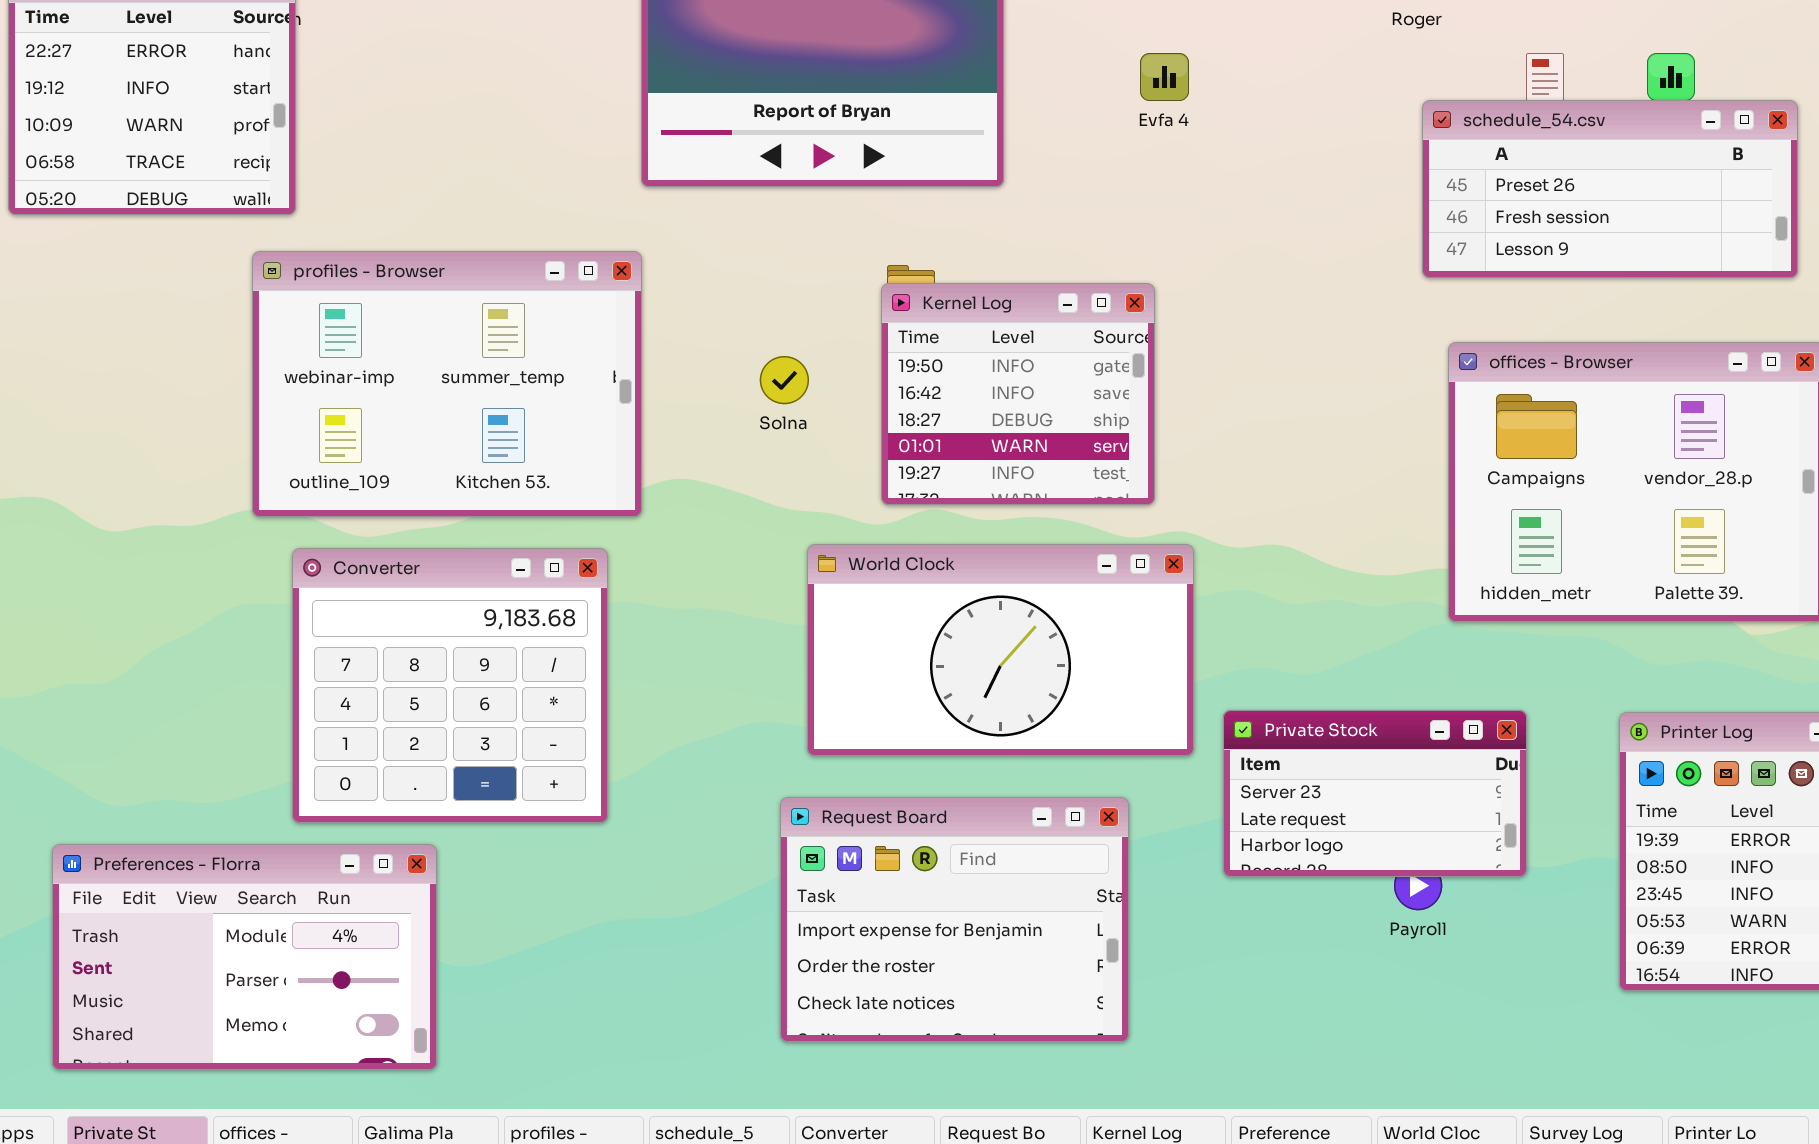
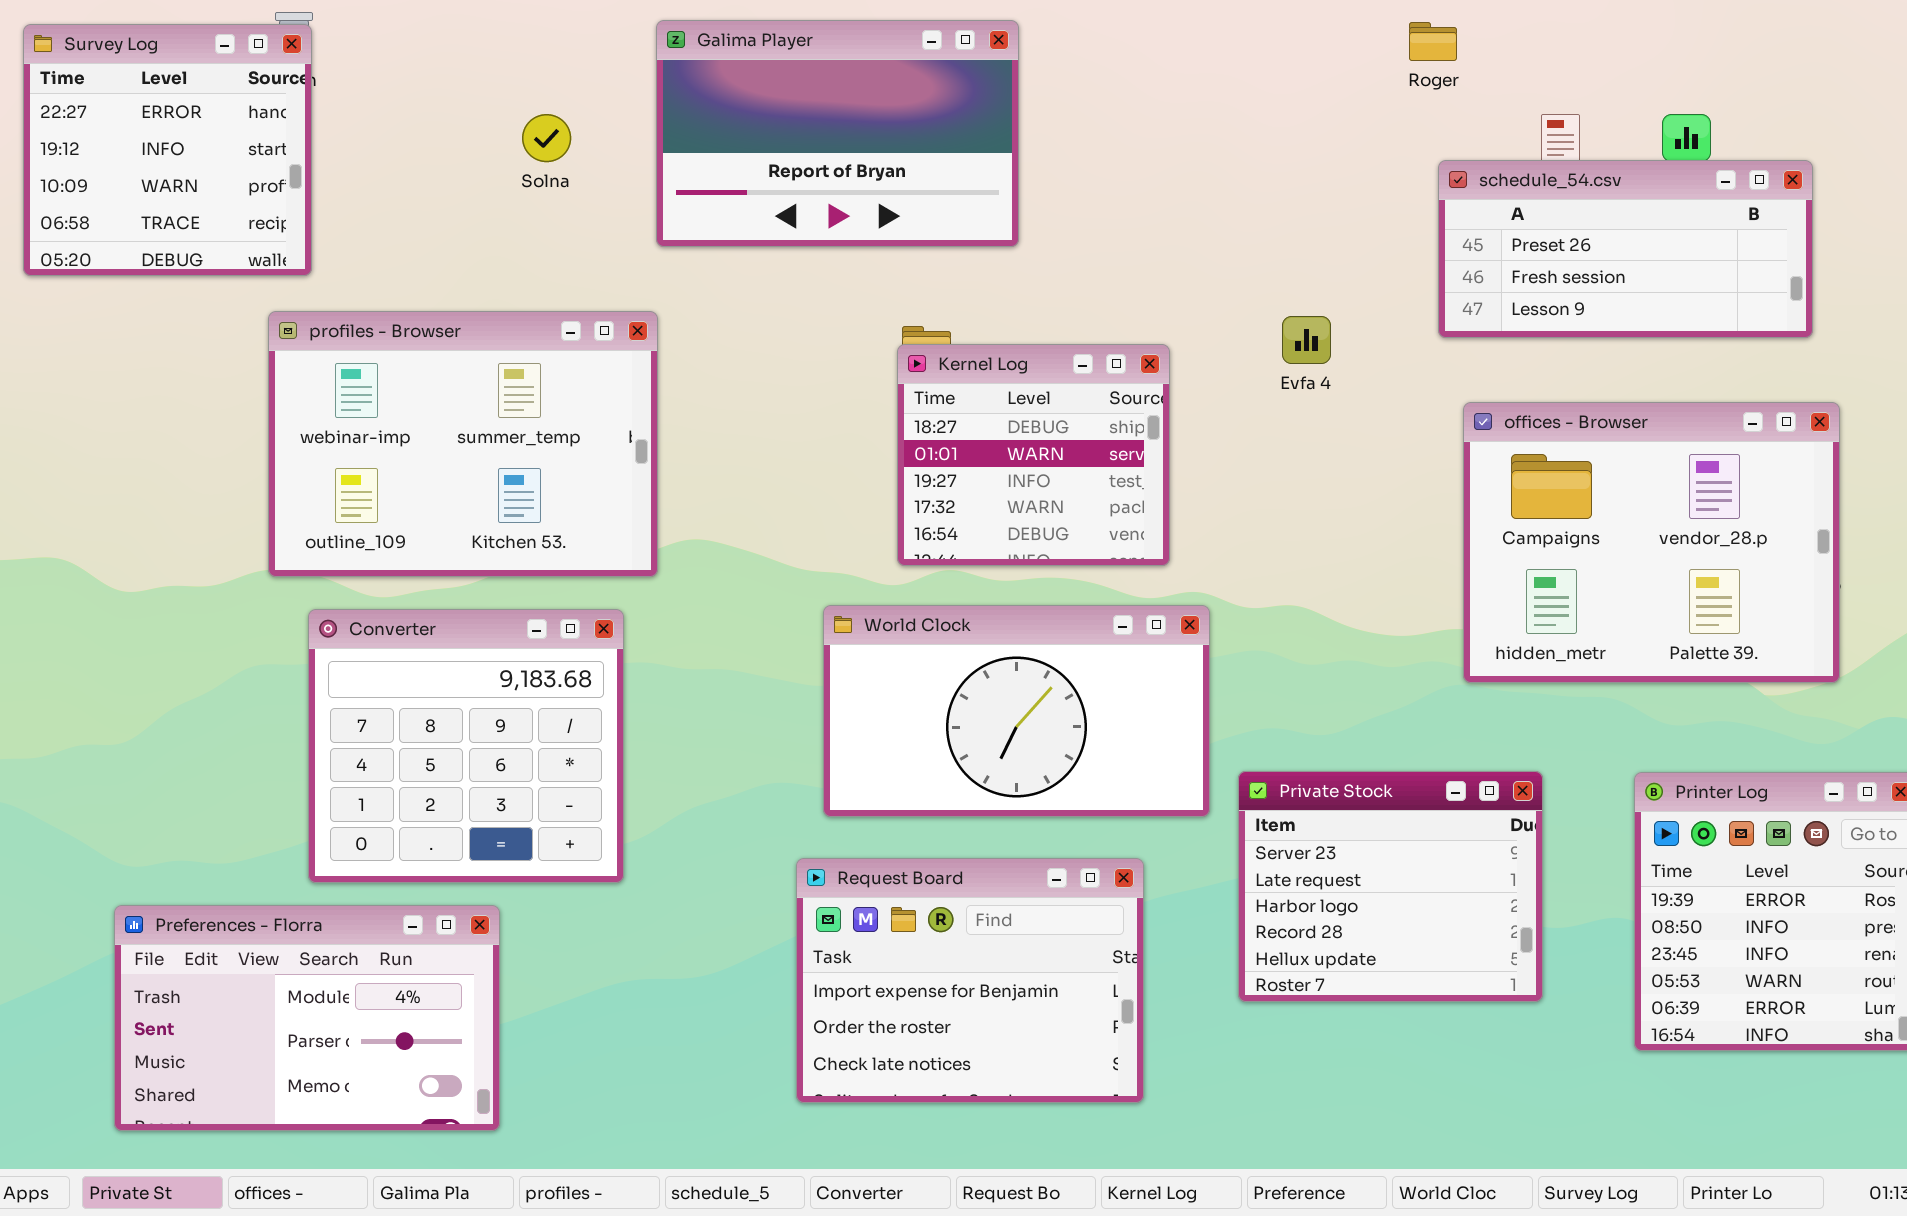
Evfa 4: [1140,53,1189,101] -> [1282,316,1331,364], moved
Kernel Log: [881,283,1155,505] -> [897,344,1170,566], scrolled down 2 rows
Solna: [760,356,809,404] -> [522,114,571,162], moved
Private Stock: [1223,710,1527,877] -> [1238,771,1543,1002], resized
Preferences - Florra: [52,844,437,1070] -> [114,905,500,1131], moved

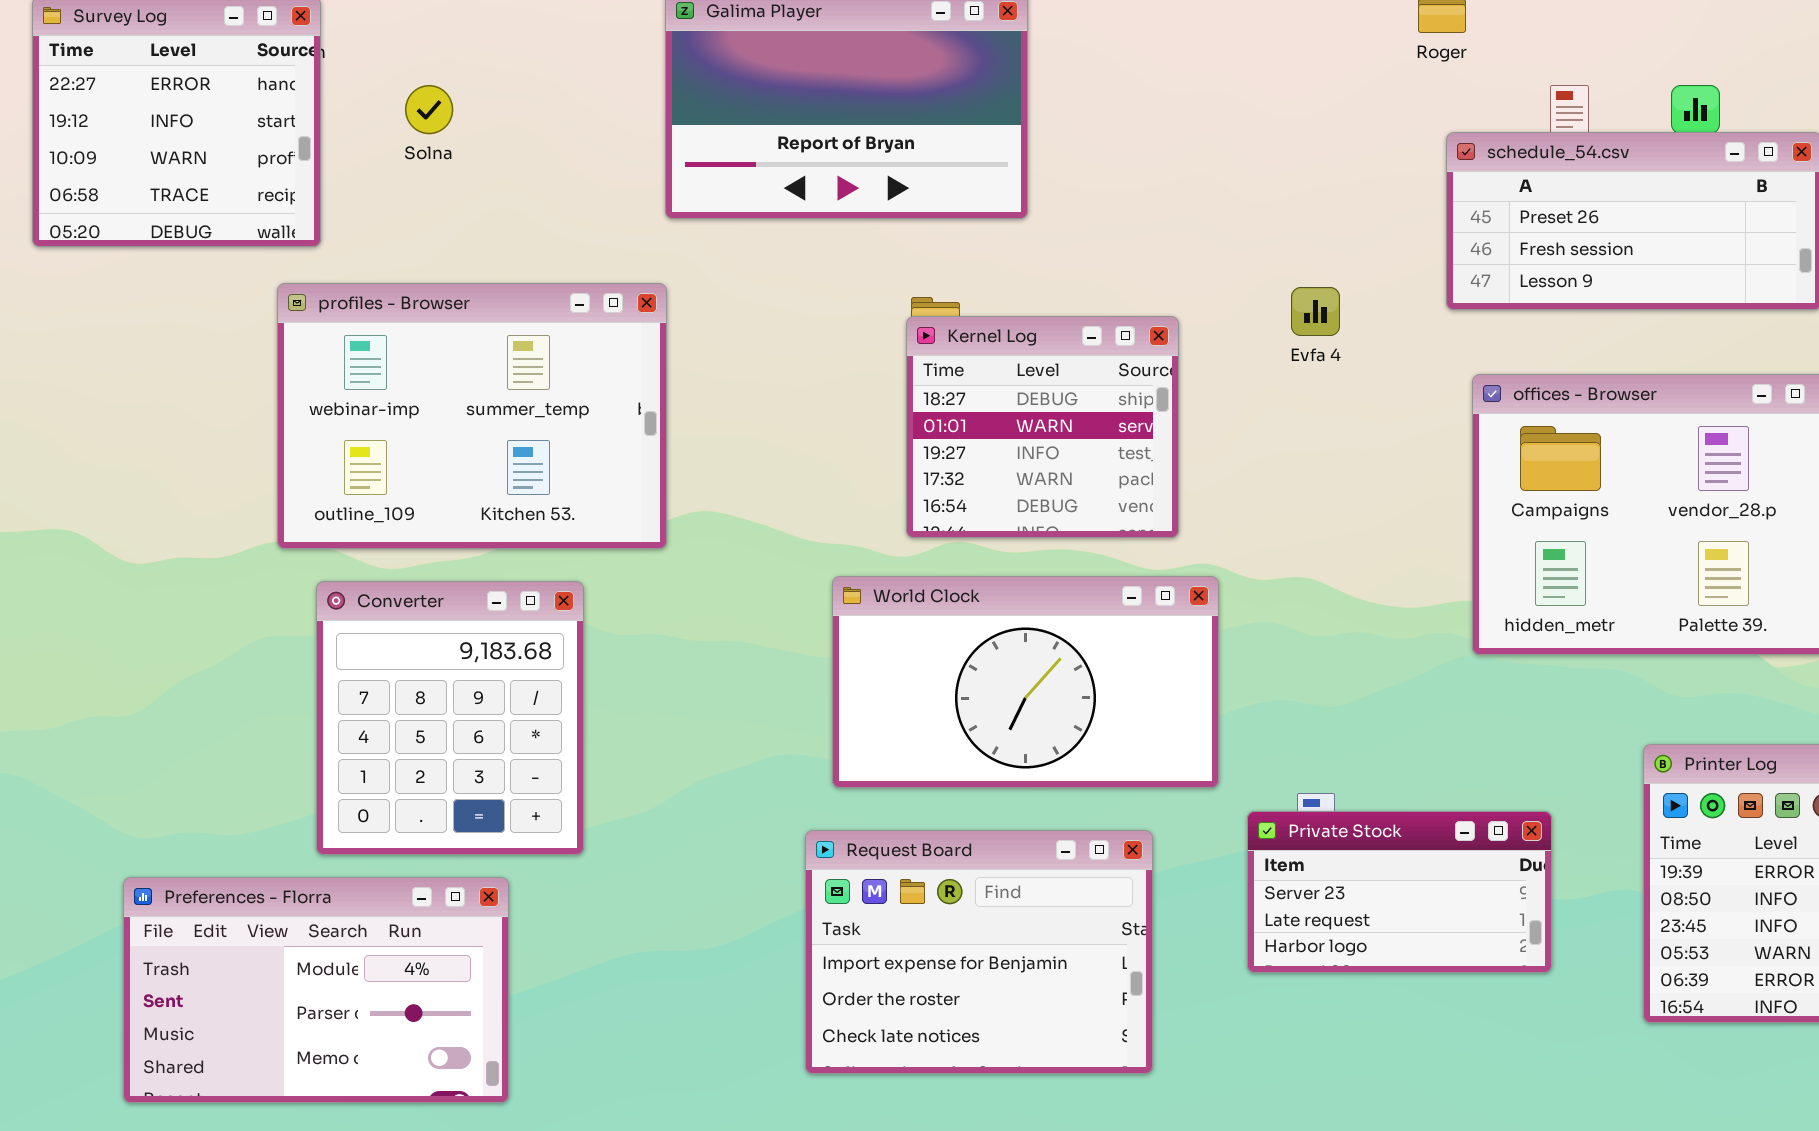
Solna: [522,114,571,162] -> [405,85,453,134], moved
Converter: [308,609,624,883] -> [316,581,584,855], resized
Private Stock: [1238,771,1543,1002] -> [1247,811,1552,973], resized

